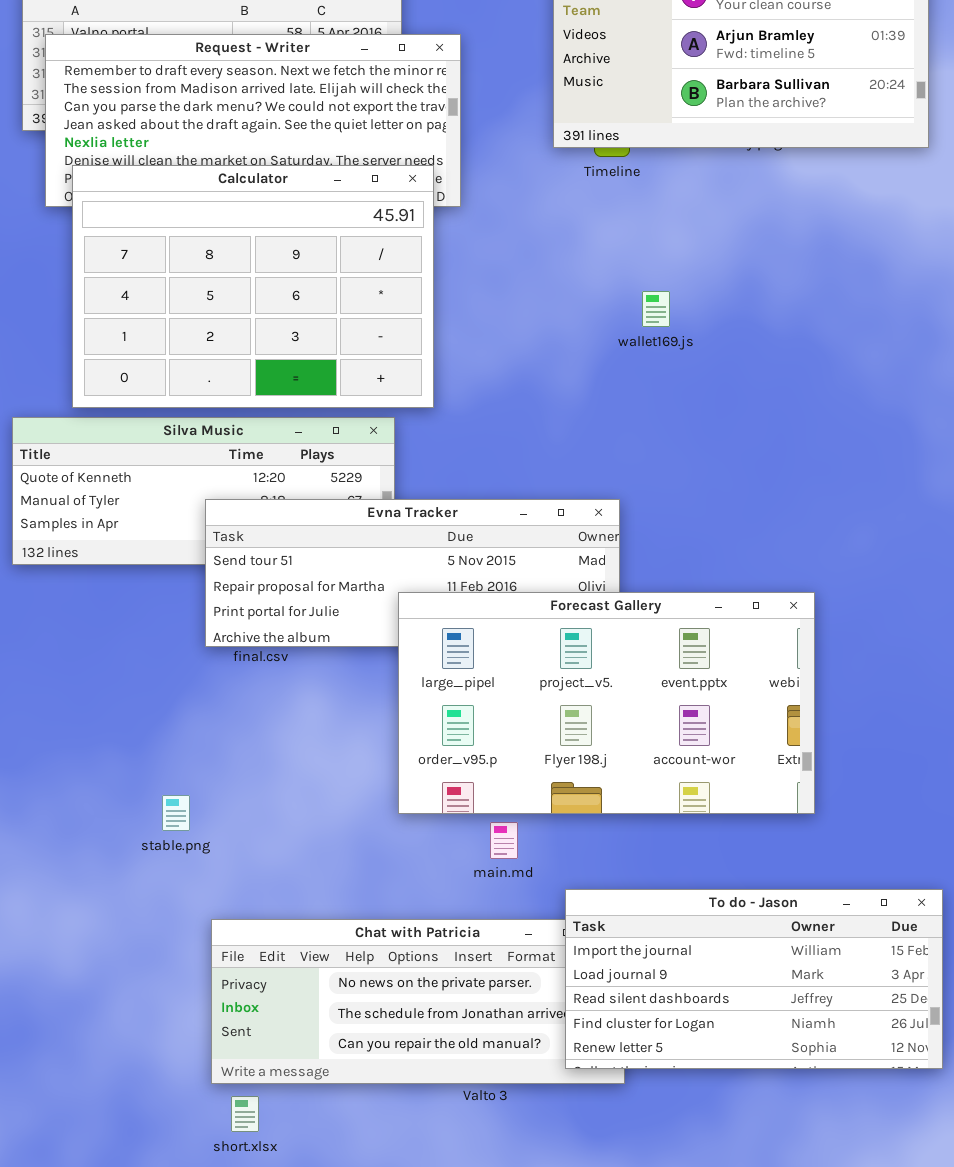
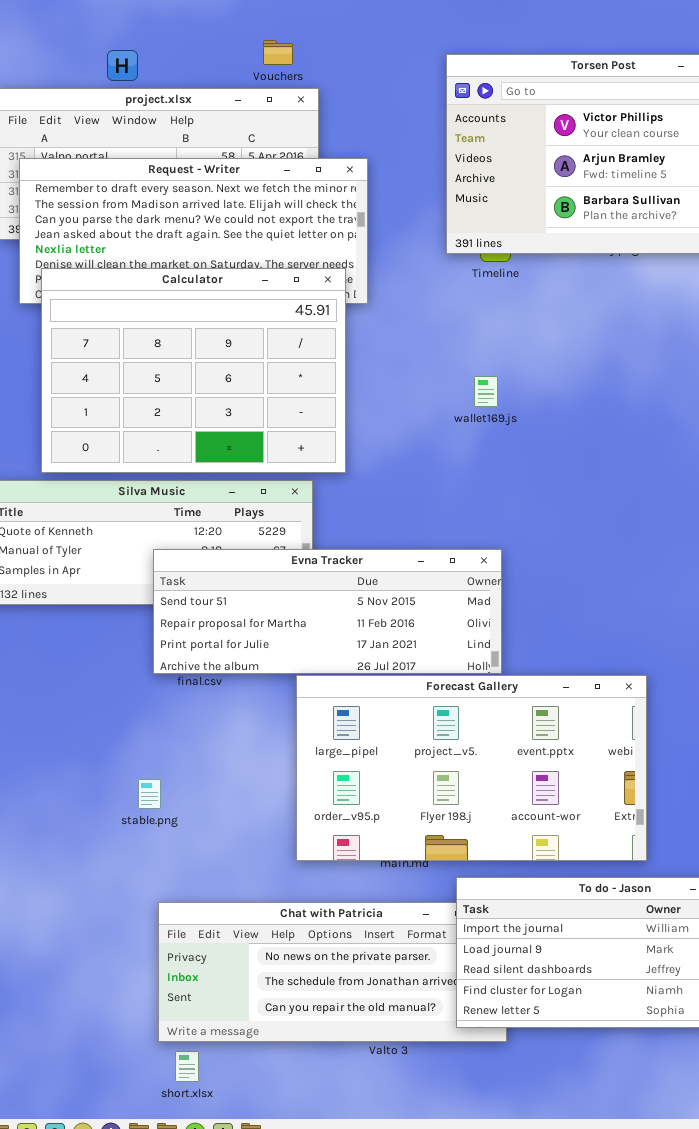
wallet169.js: [642,291,670,327] -> [474,376,498,407], moved
Forecast Gallery: [398,592,815,814] -> [296,675,647,861], moved
stable.png: [162,795,190,831] -> [138,779,161,809], moved

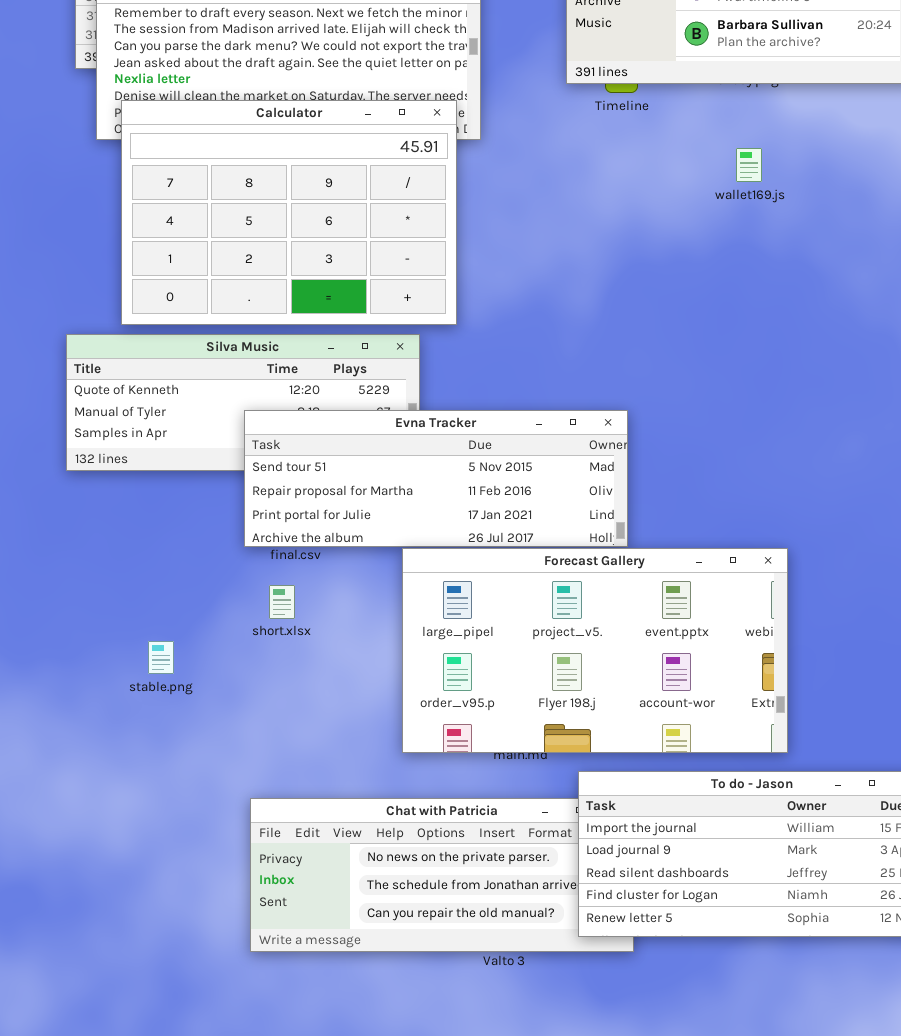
wallet169.js: [474,376,498,407] -> [736,148,762,182], moved
stable.png: [138,779,161,809] -> [148,641,174,674], moved
short.xlsx: [175,1051,199,1082] -> [269,585,295,619], moved

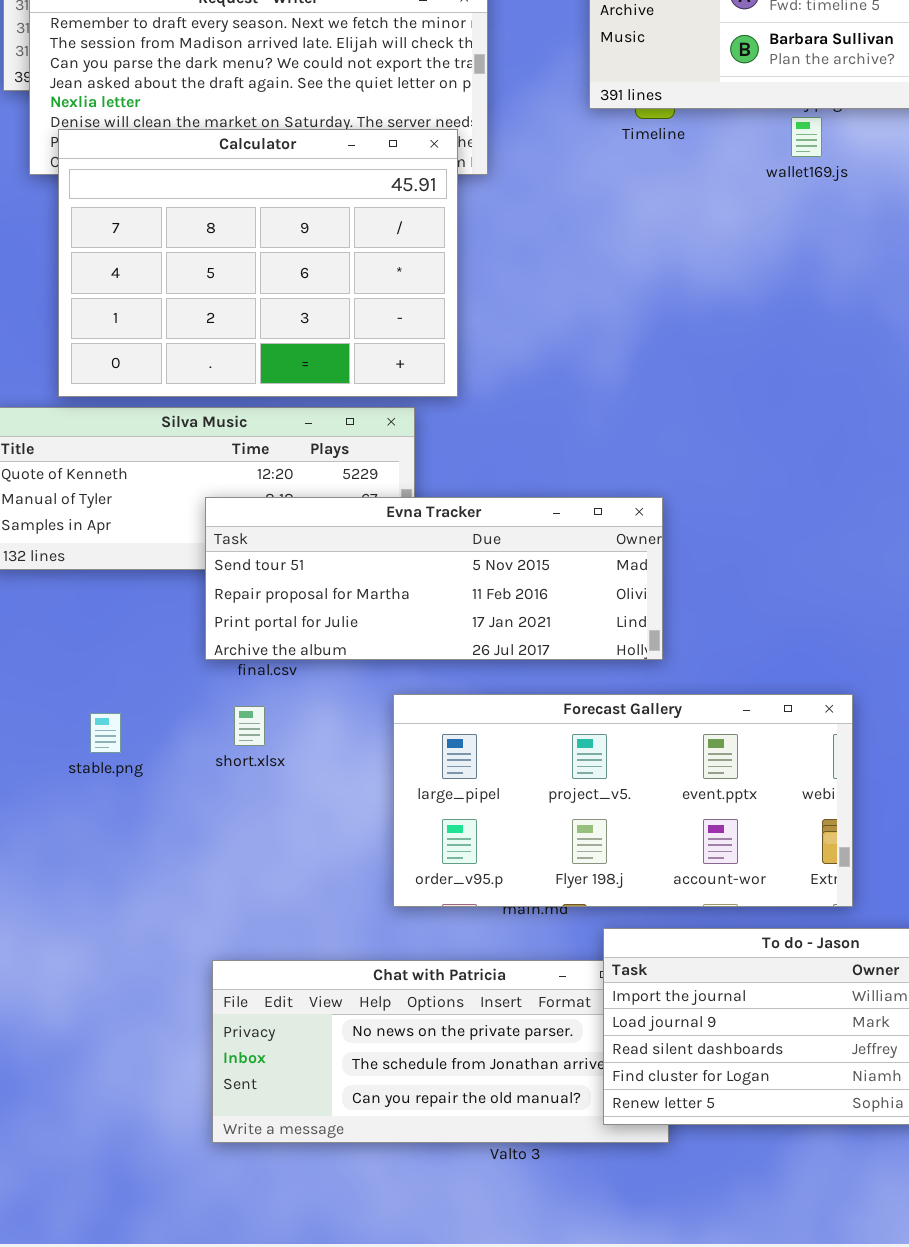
wallet169.js: [736,148,762,182] -> [791,117,822,157], moved
Forecast Gallery: [402,548,788,753] -> [393,694,853,907], resized
stable.png: [148,641,174,674] -> [90,713,121,753], moved

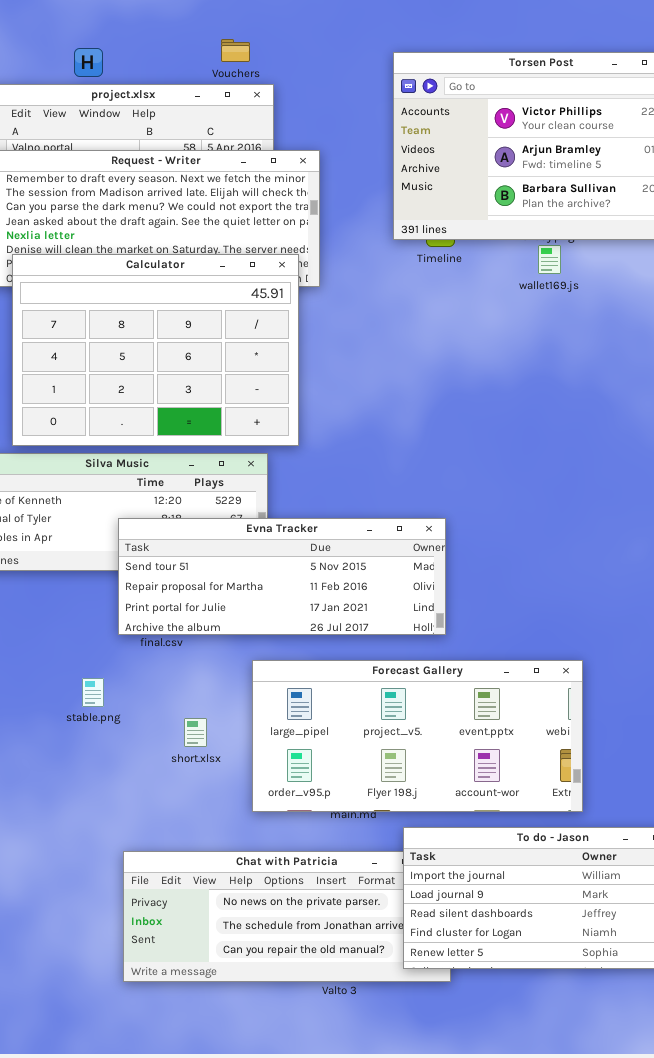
short.xlsx: [234,706,265,746] -> [184,718,207,747], moved
stable.png: [90,713,121,753] -> [82,678,104,707], moved

